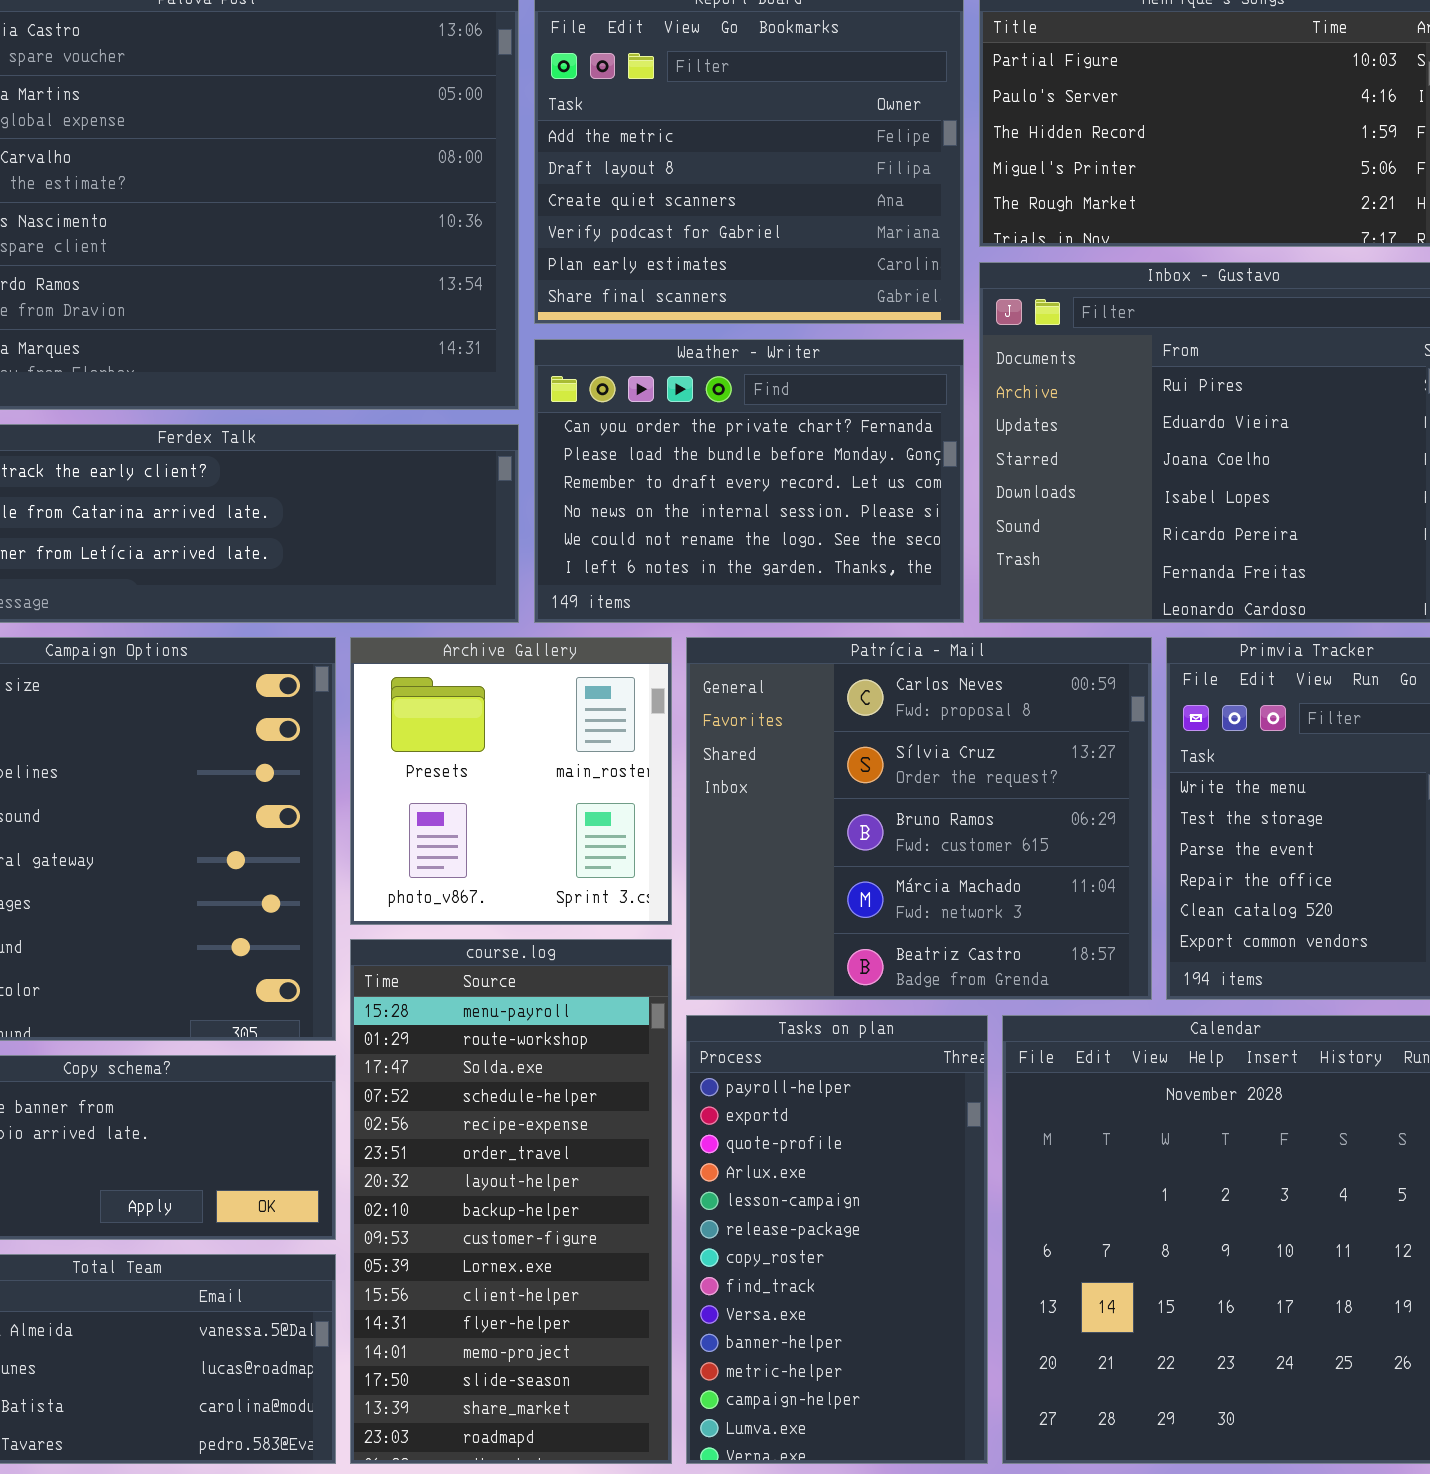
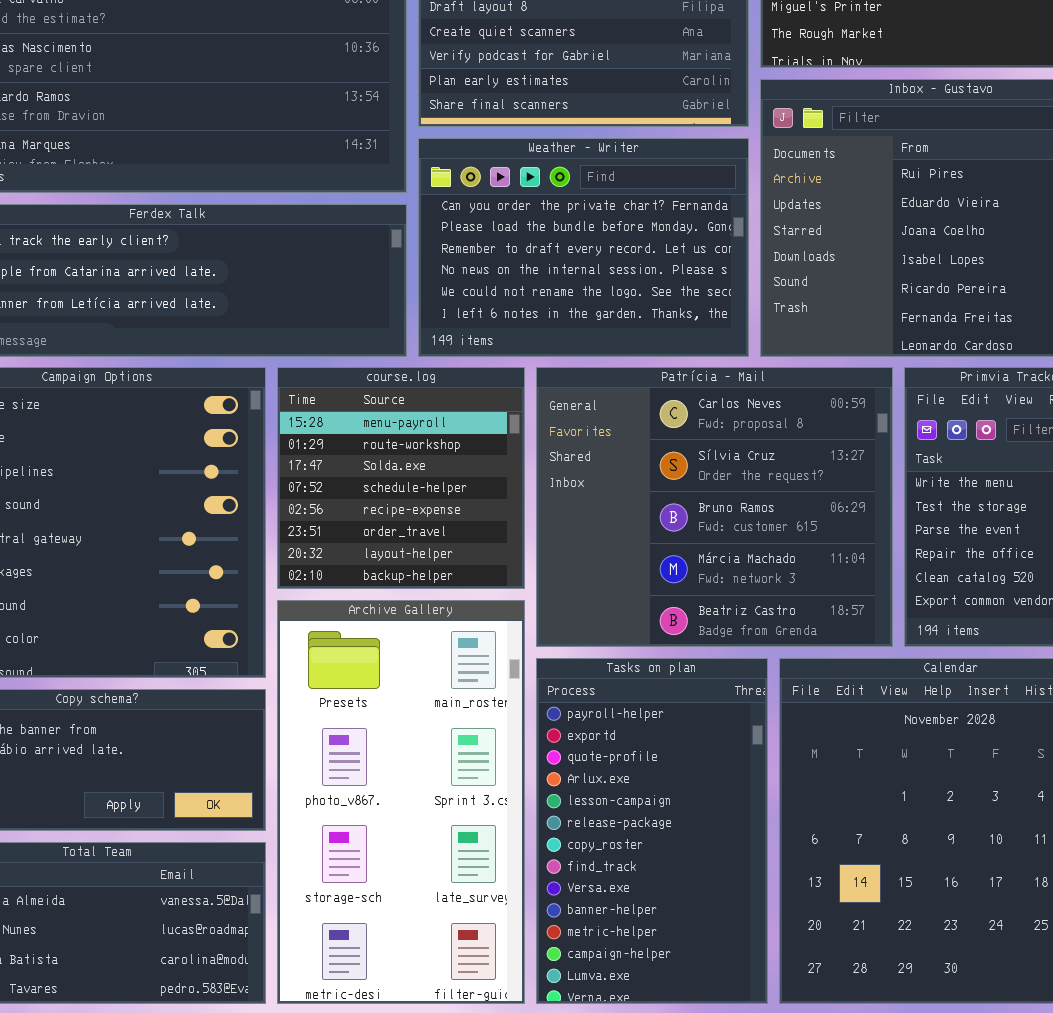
Archive Gallery: [350,637,672,925] -> [277,600,525,1004], moved, resized
course.log: [350,939,672,1464] -> [277,367,525,589], moved, resized

